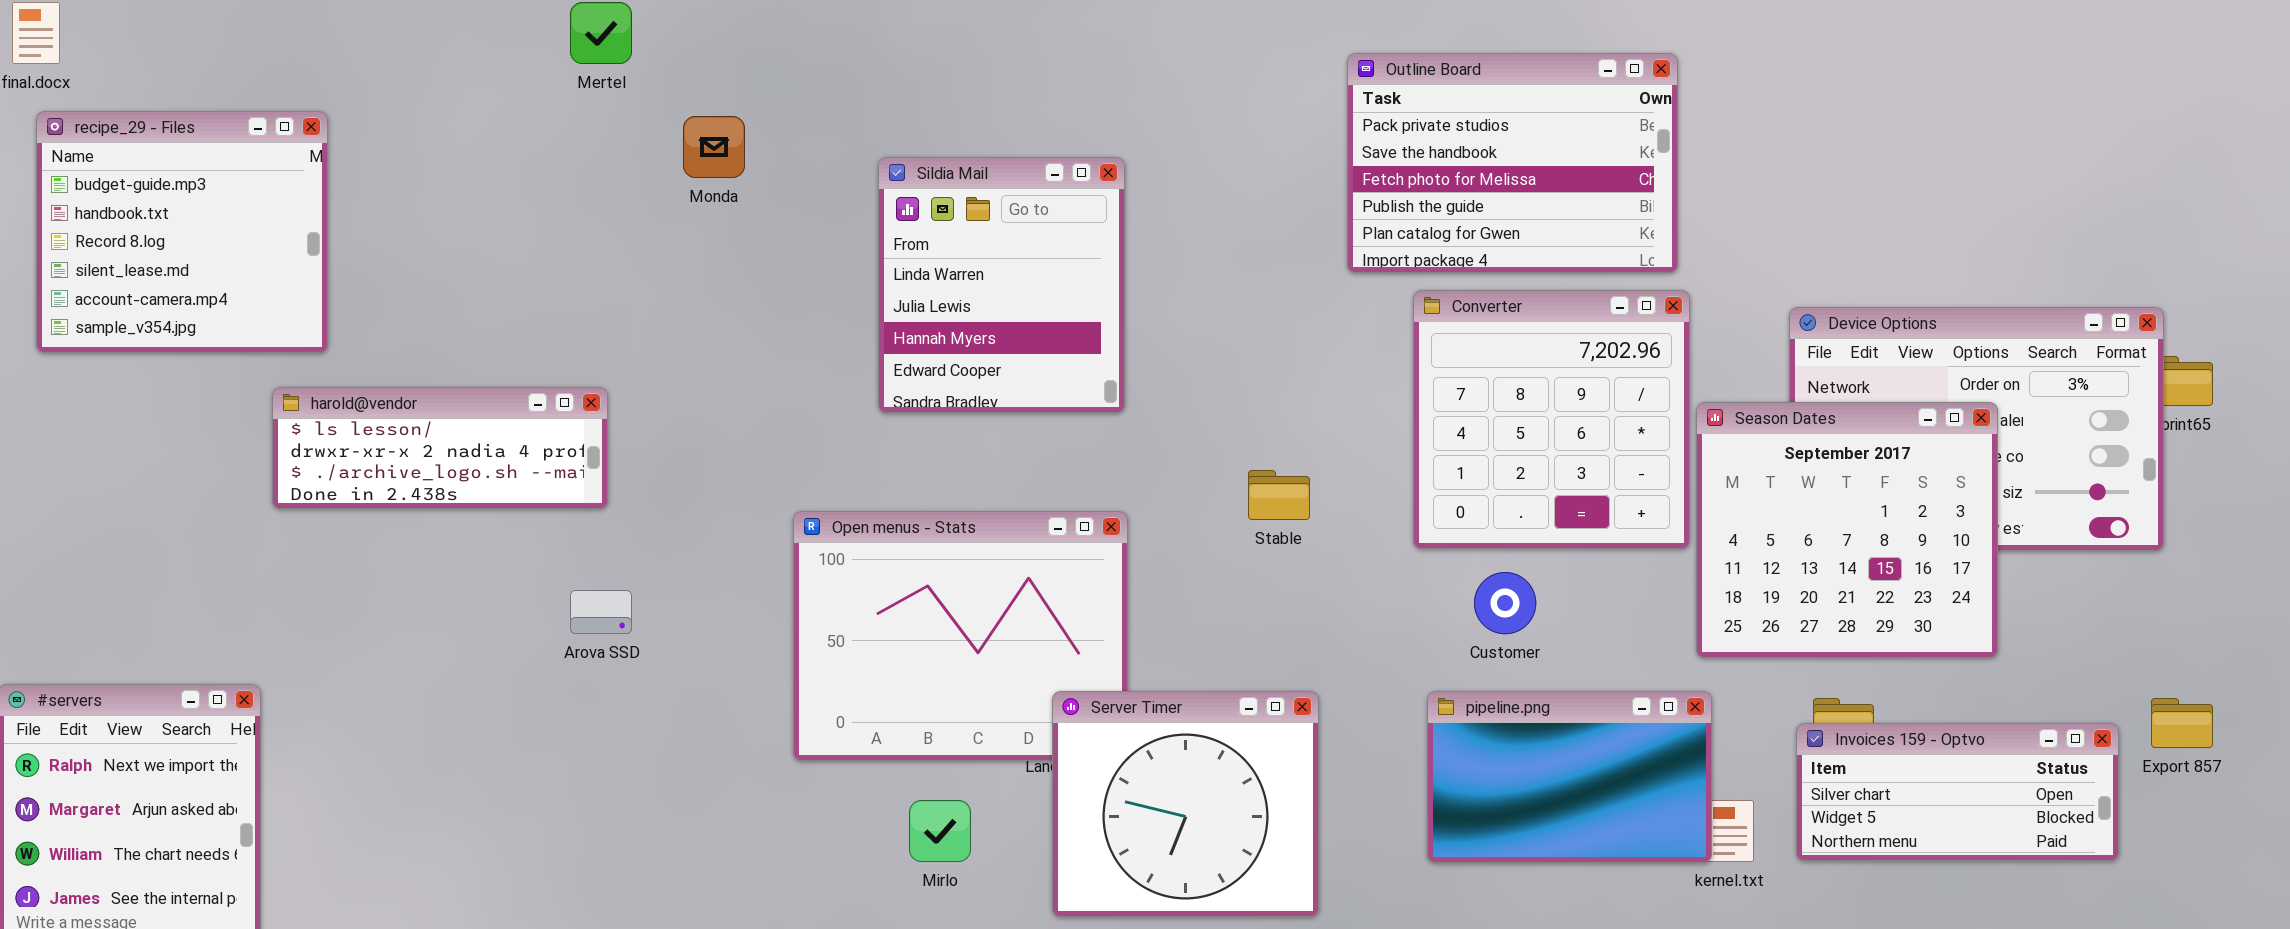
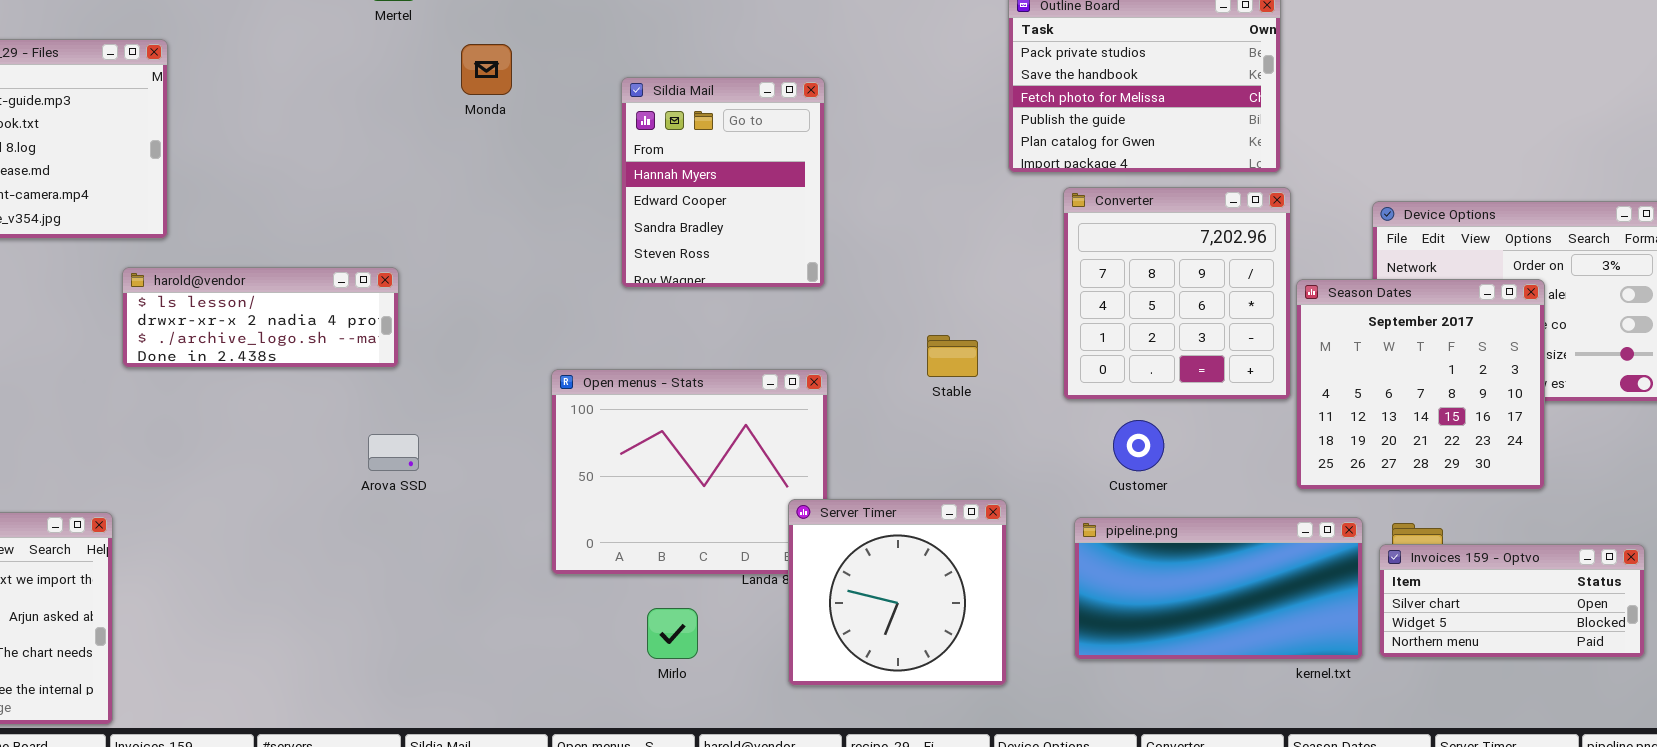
Sildia Mail: [878,157,1125,413] -> [621,77,825,288], scrolled down 2 rows
Server Timer: [1052,691,1319,917] -> [788,499,1007,686], moved
pipeline.png: [1427,691,1712,863] -> [1074,517,1363,660], resized

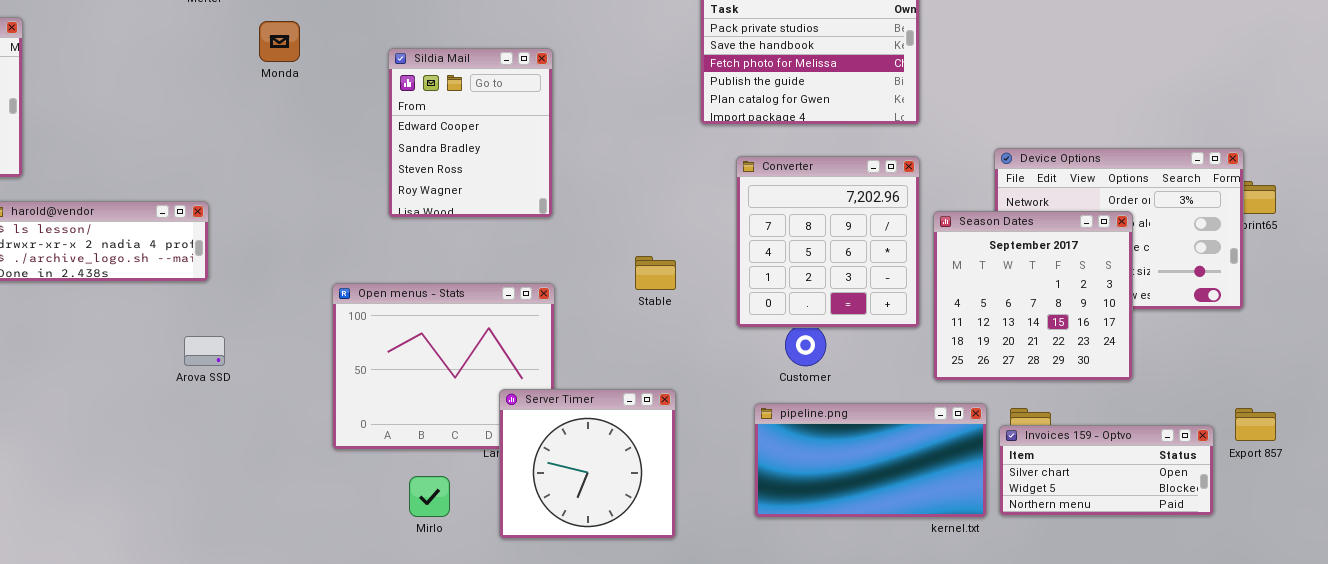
Sildia Mail: [621,77,825,288] -> [388,48,553,218], scrolled down 1 row
Converter: [1063,187,1291,400] -> [736,156,920,328], moved
Server Timer: [788,499,1007,686] -> [499,389,676,539], moved

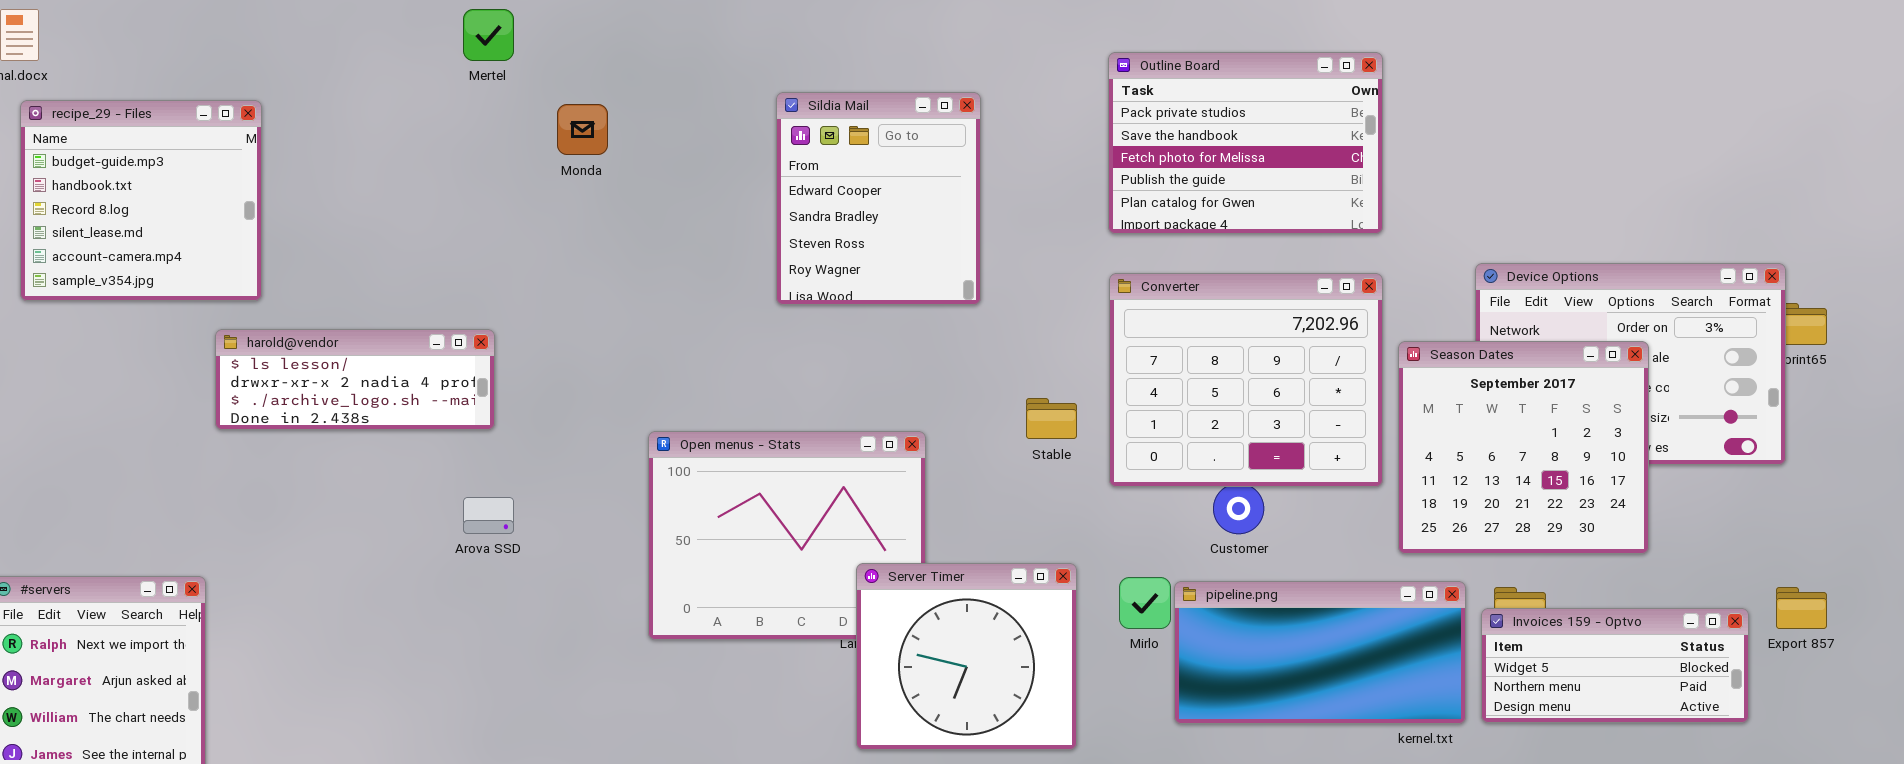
Sildia Mail: [388,48,553,218] -> [776,92,981,305], moved
Converter: [736,156,920,328] -> [1109,273,1383,487], resized
Invoices 159 - Optvo: [999,425,1214,516] -> [1481,608,1749,723], scrolled down 1 row
Mirlo: [409,476,450,517] -> [1119,577,1171,629], moved

